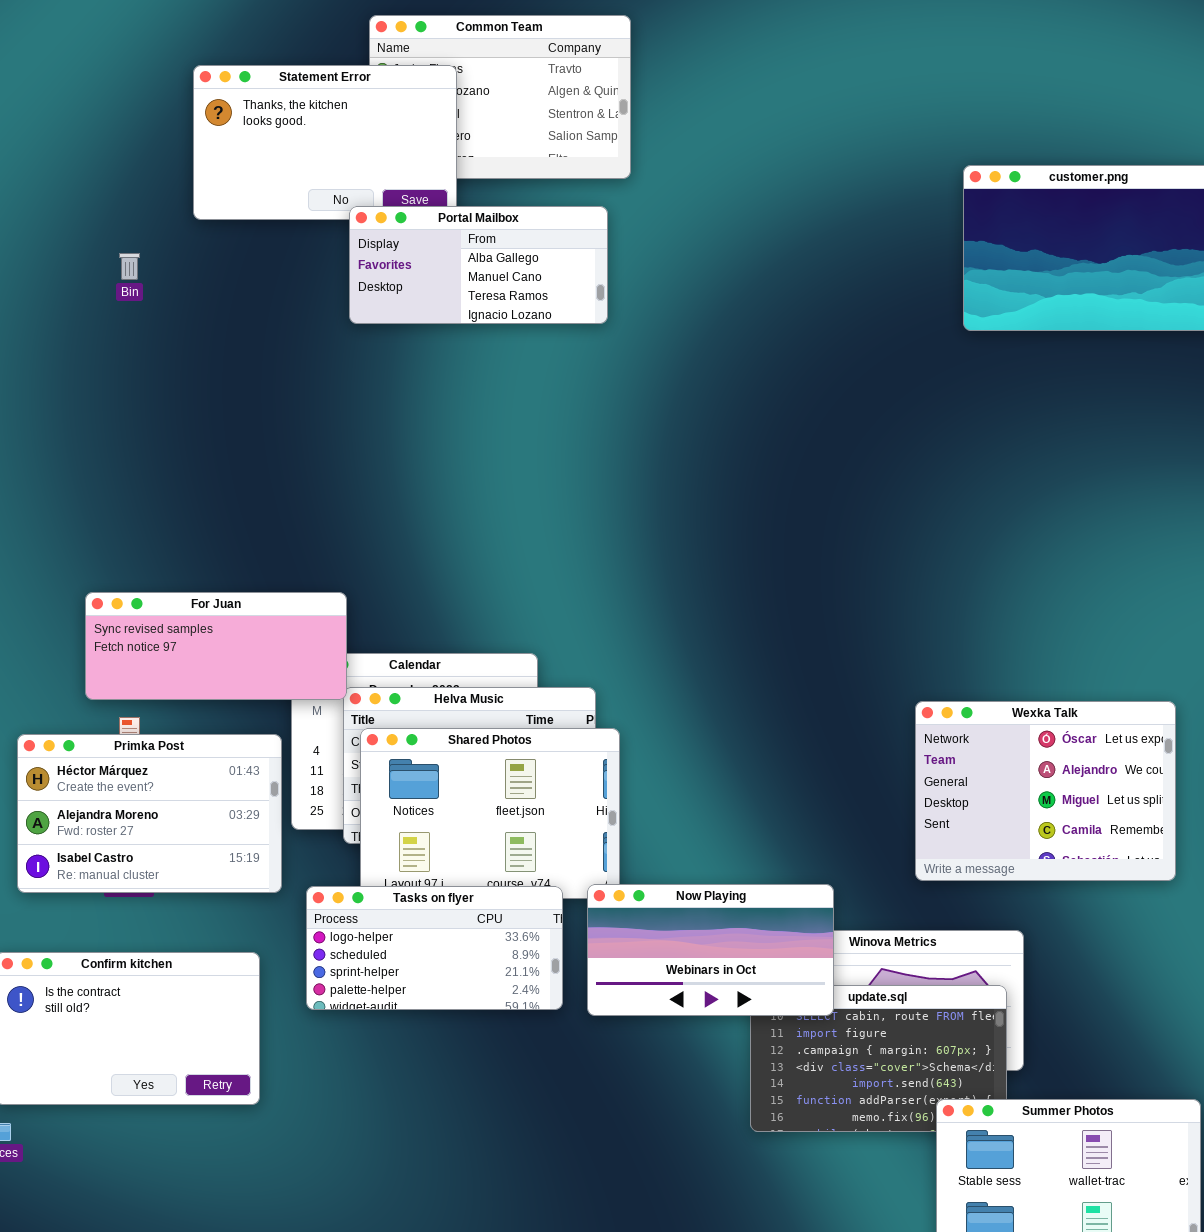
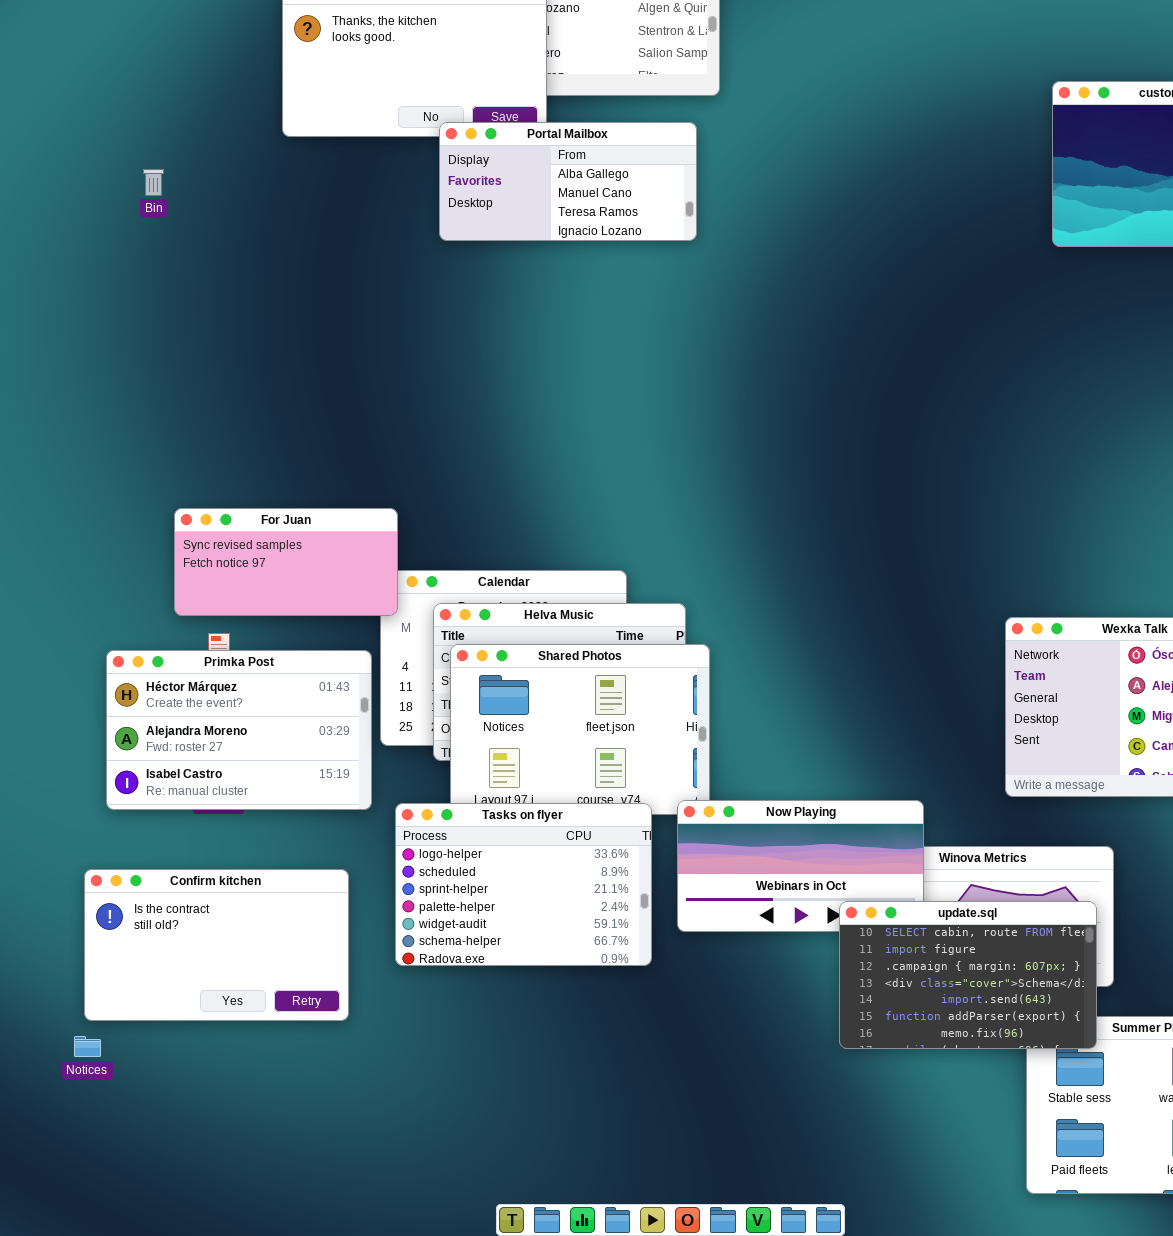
Bin: [119,253,140,280] -> [143,169,164,196], moved
For Juan: [85,592,347,700] -> [174,508,398,616], resized
Tasks on flyer: [306,886,563,1010] -> [395,803,652,966], resized
update.sql: [750,985,1007,1132] -> [839,901,1097,1049], raised

